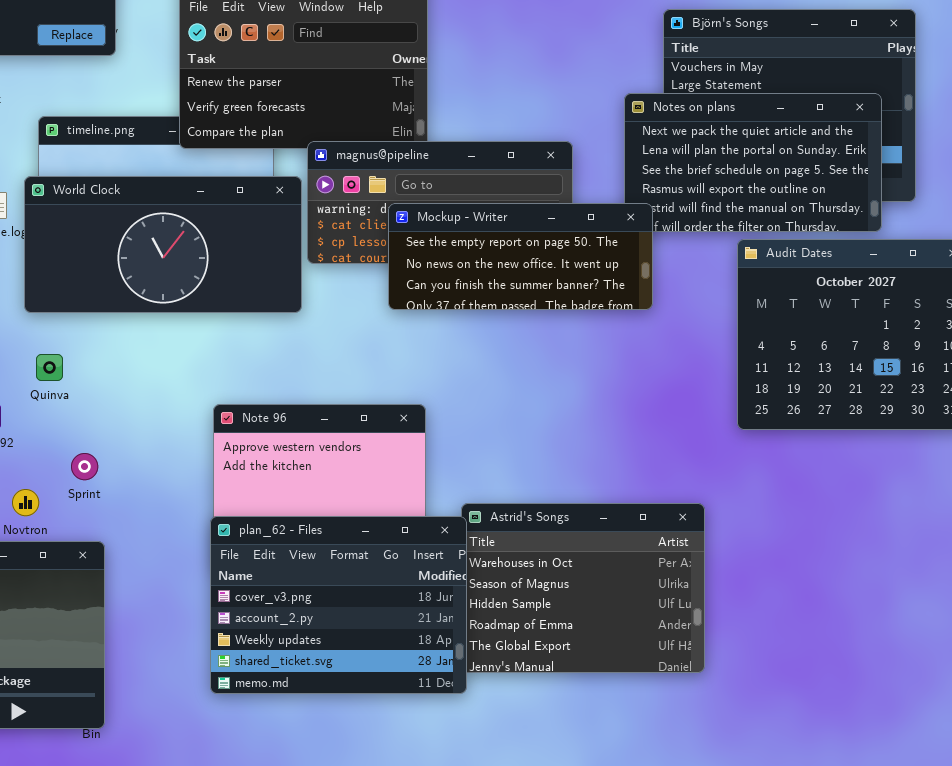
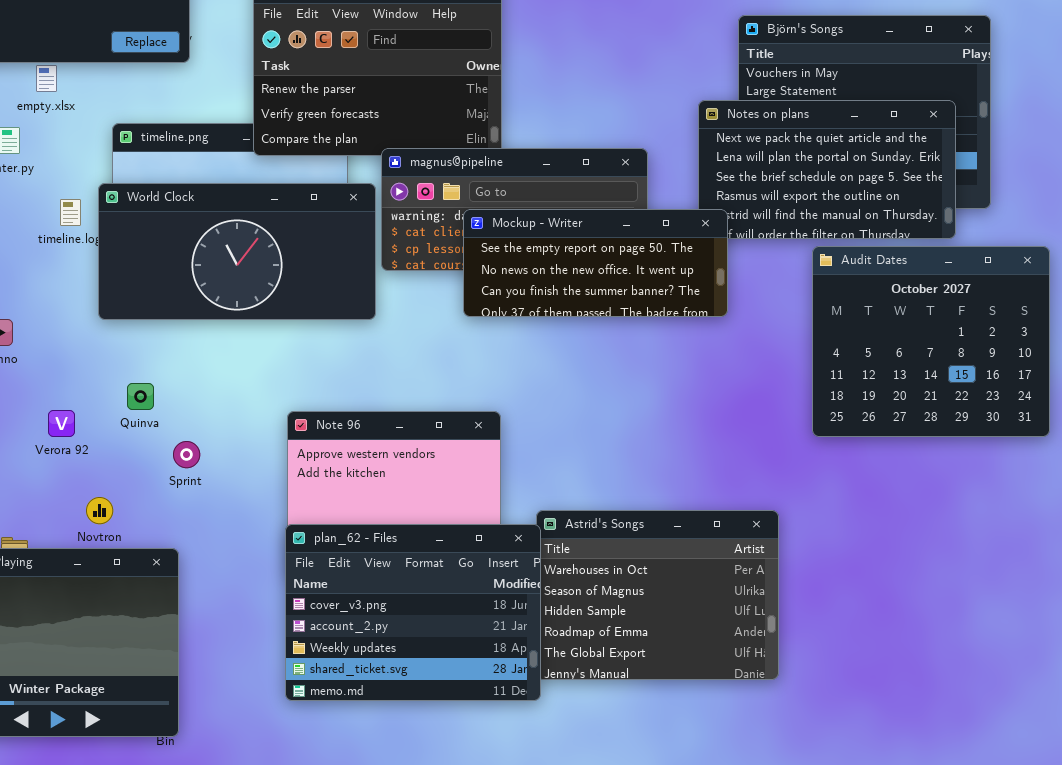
Quinva: [36,354,63,381] -> [127,383,154,410], moved
Sprint: [71,453,98,480] -> [173,441,200,468], moved

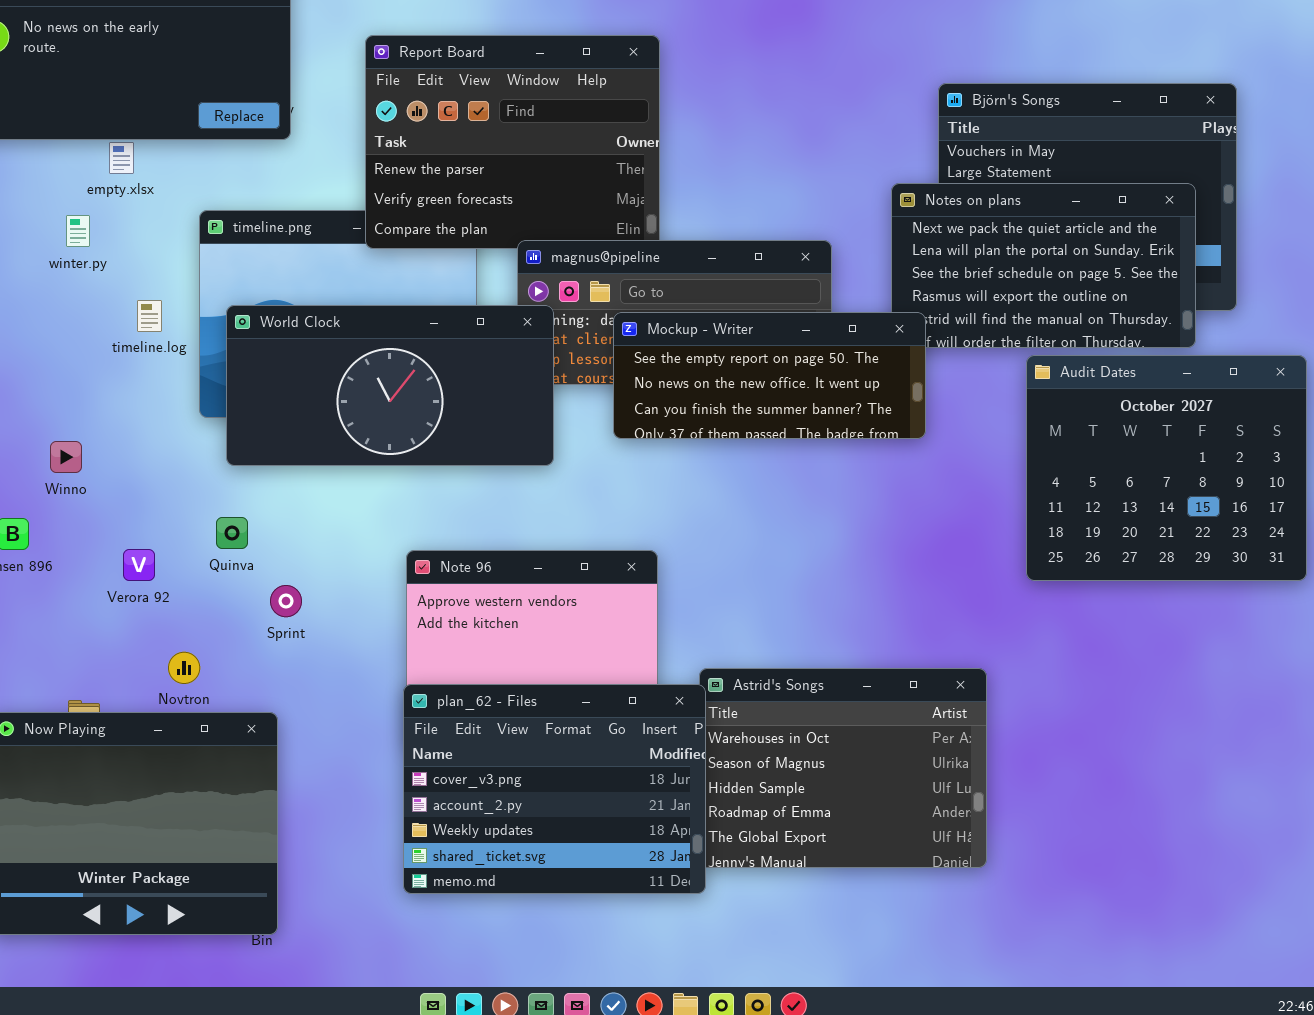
World Clock: [98,183,376,320] -> [226,305,554,466], moved

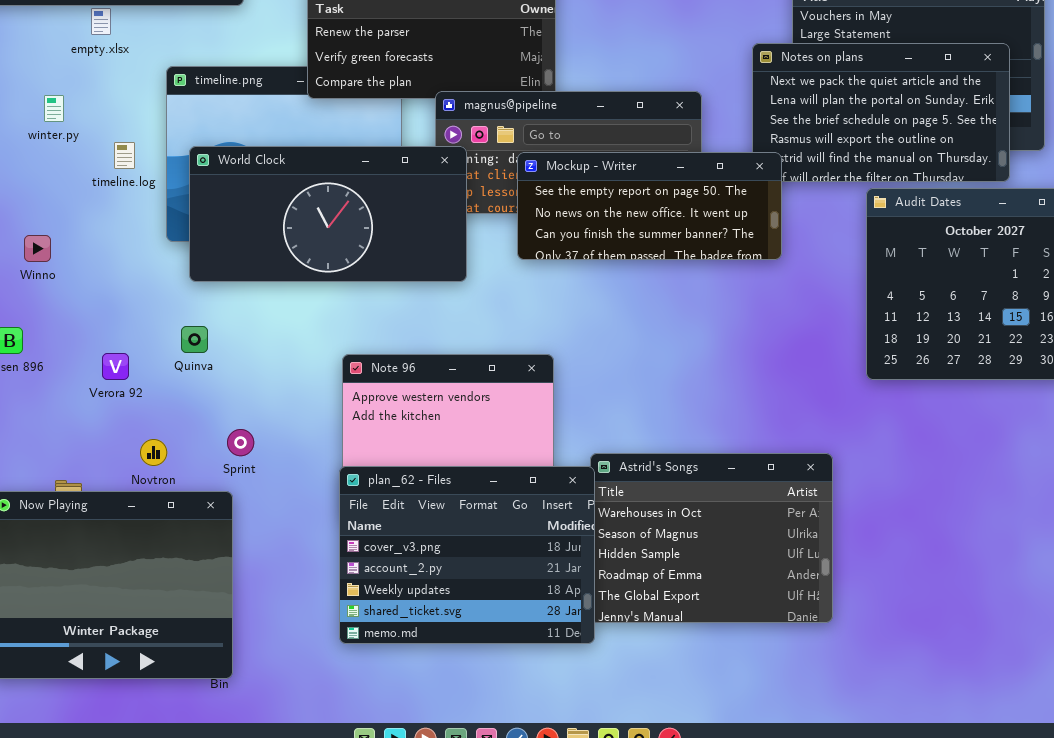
winter.py: [66,215,90,247] -> [44,95,64,122], moved
Winno: [50,441,82,473] -> [24,235,51,262], moved
Sprint: [270,585,302,617] -> [227,429,254,456], moved

